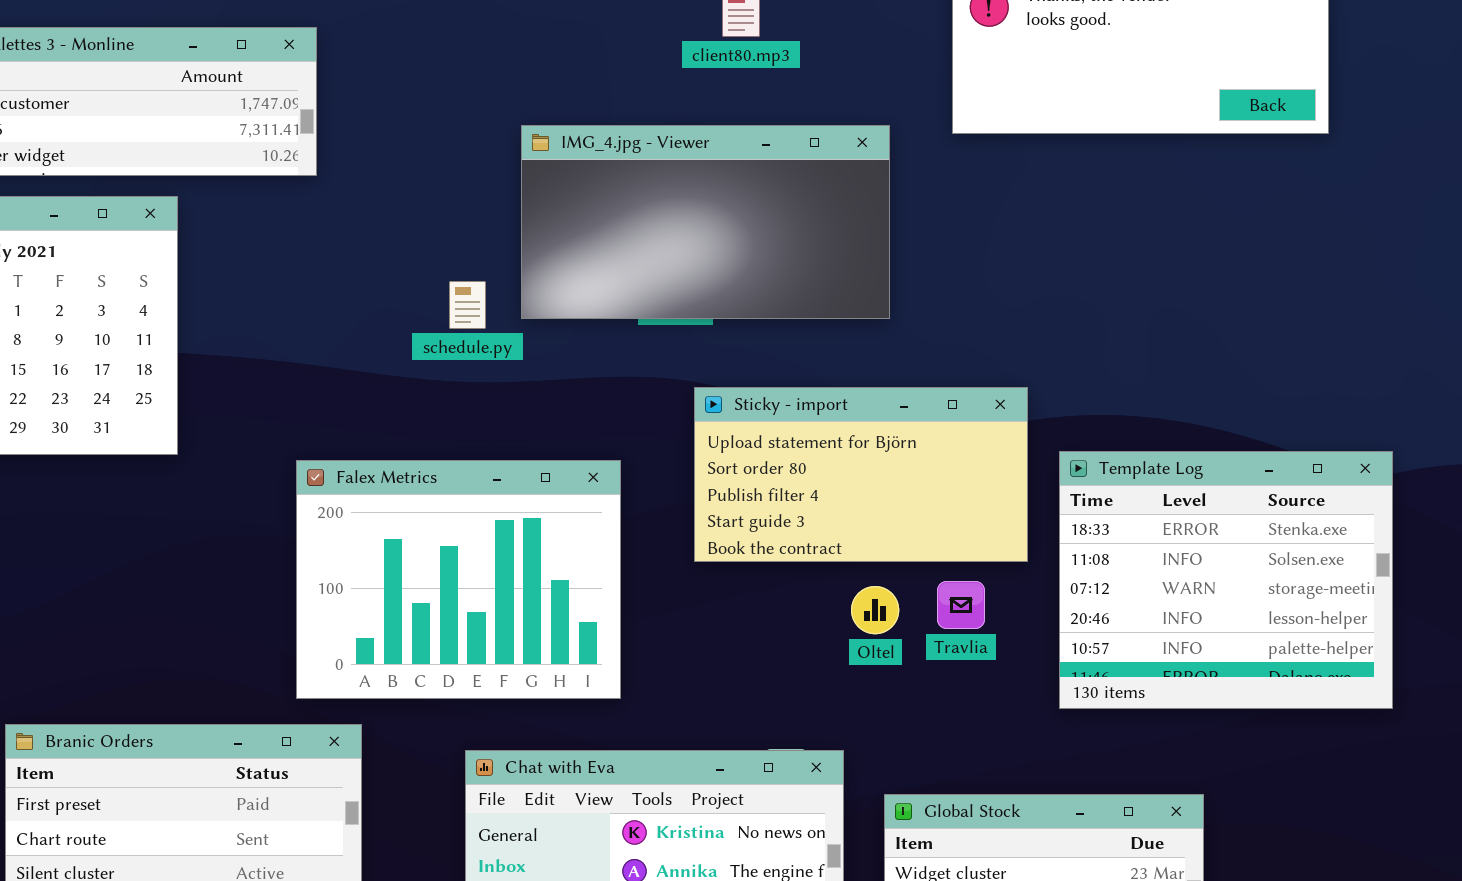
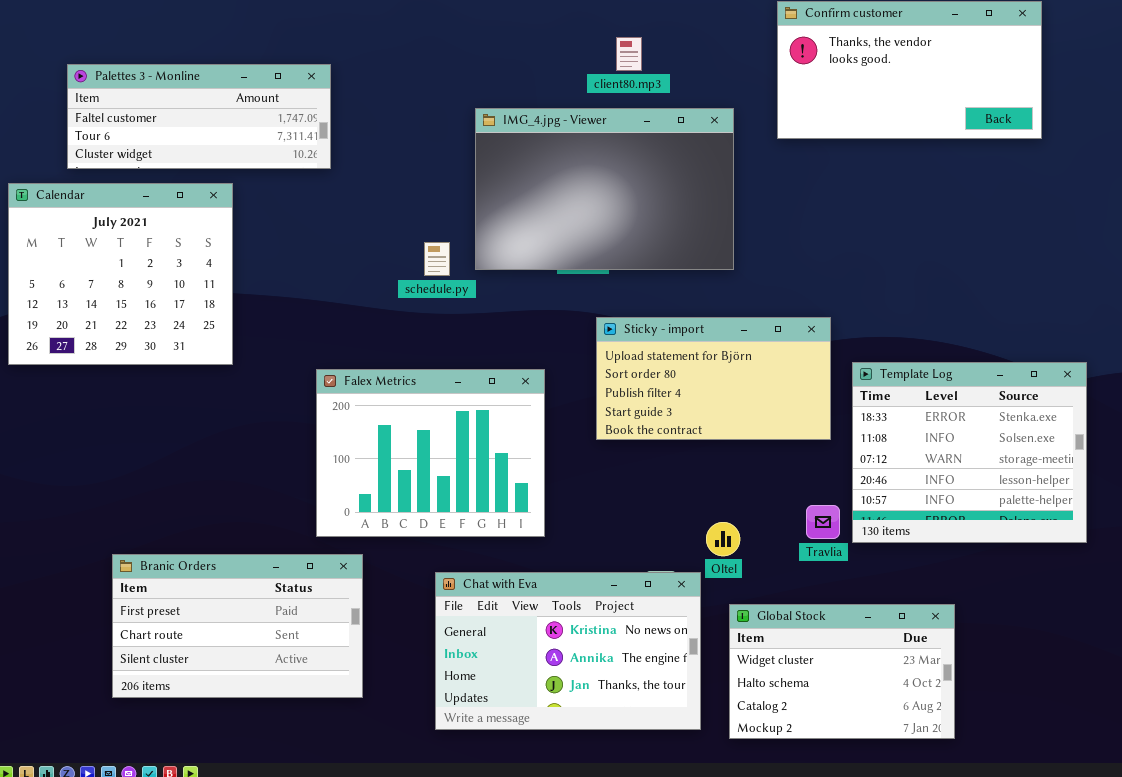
IMG_4.jpg - Viewer: [521,125,890,319] -> [475,108,734,270], resized
Travlia: [937,581,985,629] -> [806,505,840,539], moved
Oltel: [851,586,899,634] -> [706,522,740,556], moved

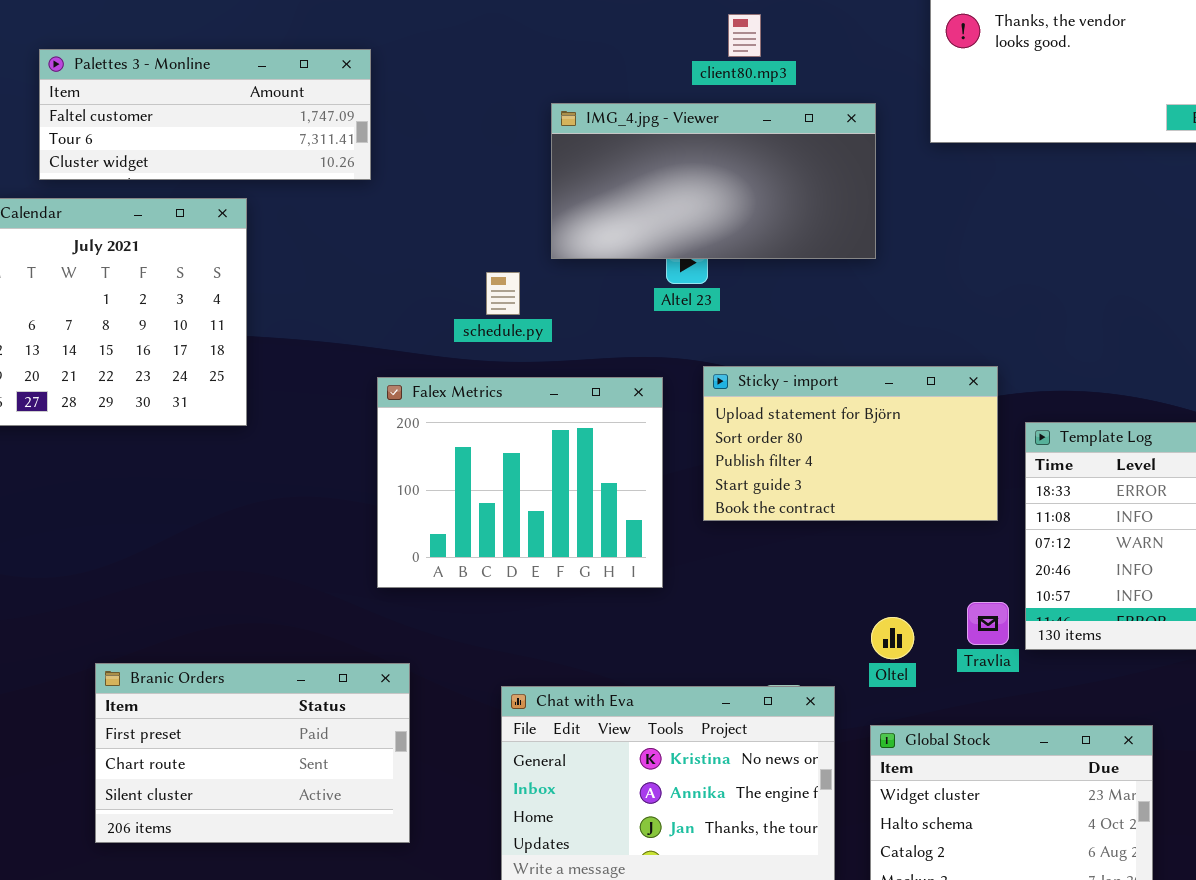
IMG_4.jpg - Viewer: [475,108,734,270] -> [551,103,876,259], resized
Falex Metrics: [316,369,545,537] -> [377,377,663,588], moved
Oltel: [706,522,740,556] -> [871,617,914,659], moved

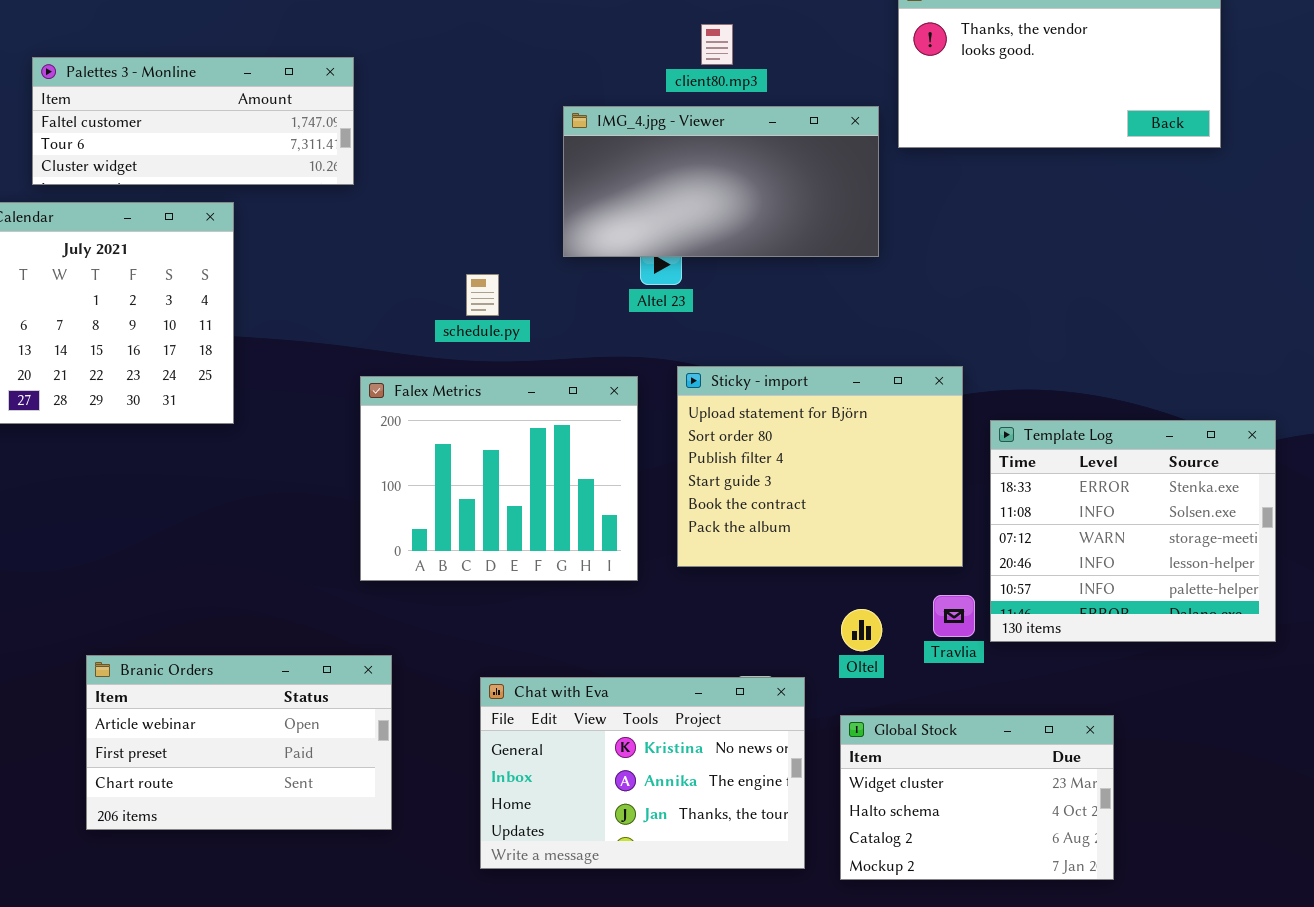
IMG_4.jpg - Viewer: [551,103,876,259] -> [563,106,879,257], moved
Sticky - import: [703,366,998,521] -> [677,366,963,567], resized
Branic Orders: [95,663,410,843] -> [86,655,392,830], scrolled up 1 row

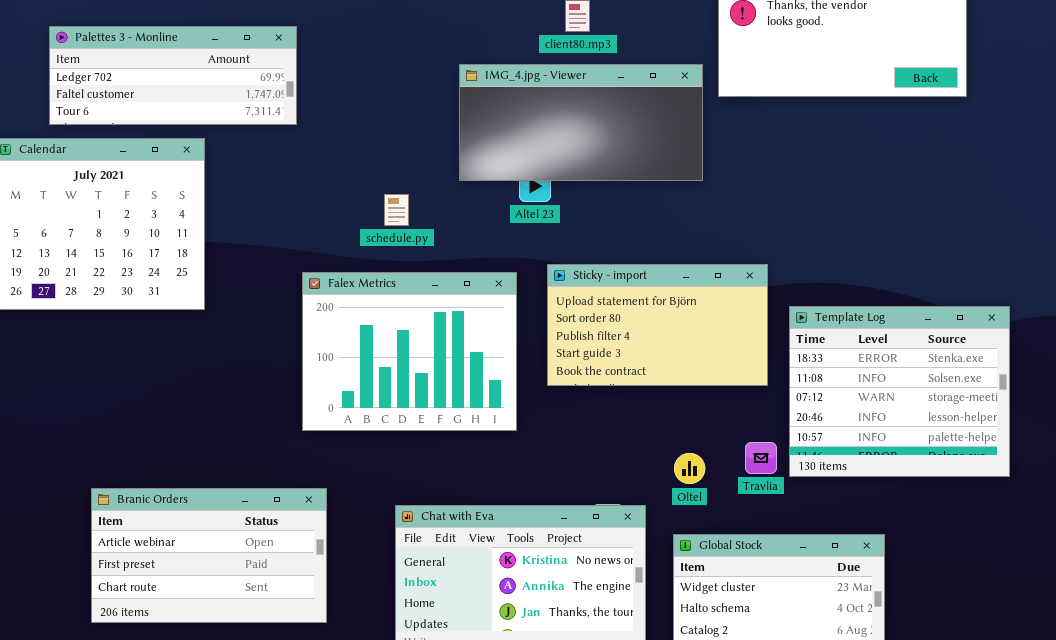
Palettes 3 - Monline: [32,57,354,185] -> [49,26,297,125], scrolled up 1 row
Sticky - import: [677,366,963,567] -> [547,264,768,386], resized

